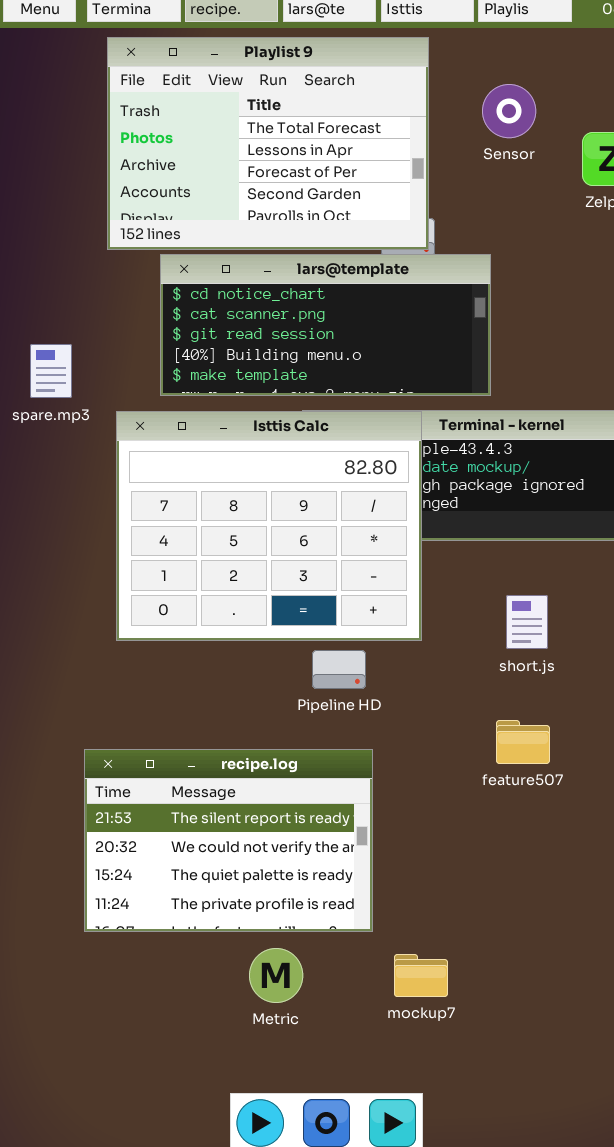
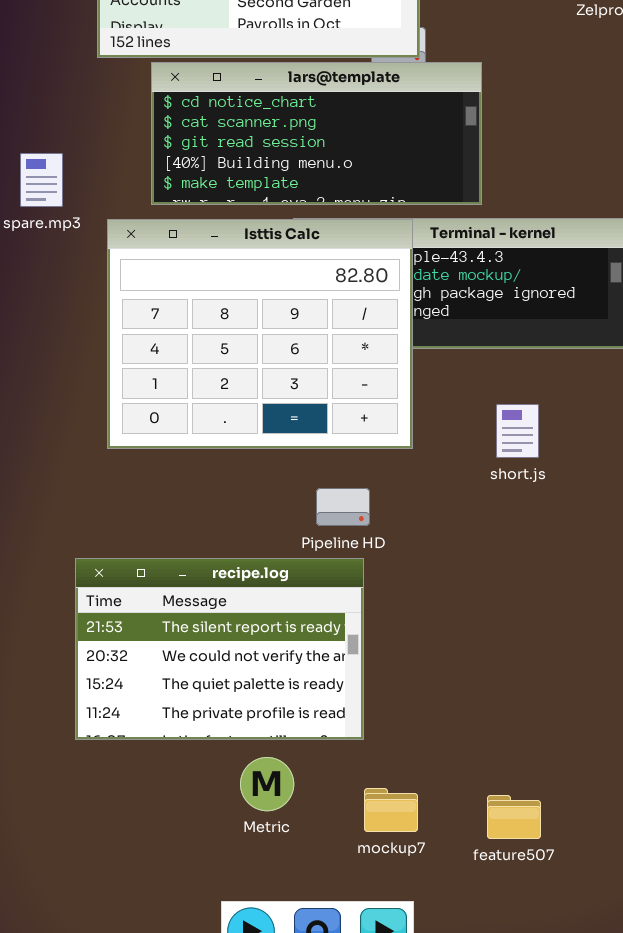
Pipeline HD: [312,650,366,689] -> [316,488,370,526], moved
feature507: [496,720,550,764] -> [487,795,541,839], moved
mockup7: [394,954,448,997] -> [364,788,418,832], moved

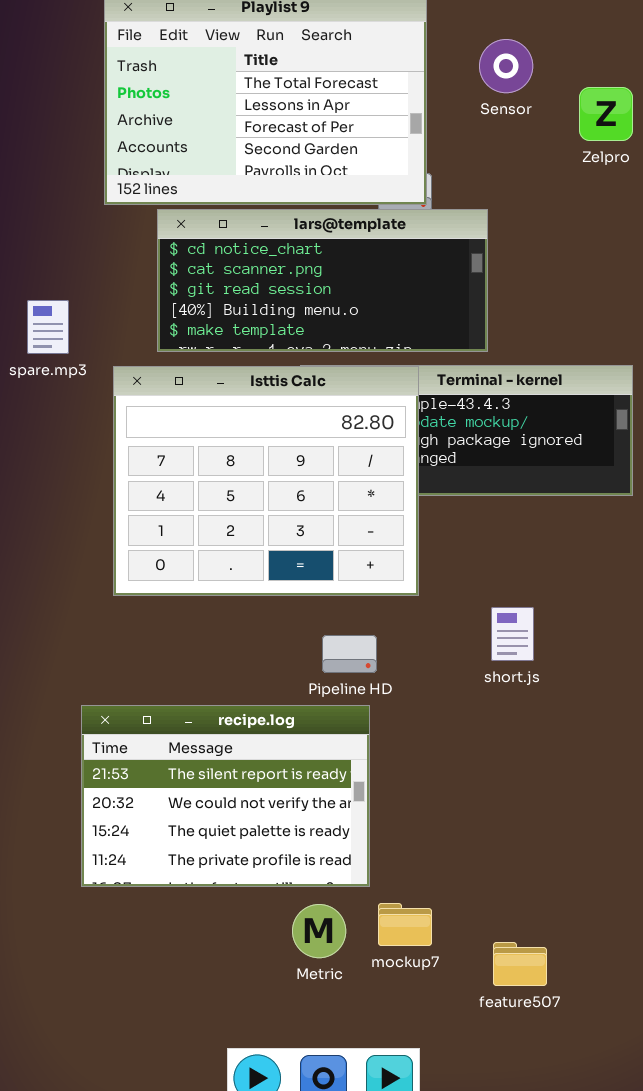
short.js: [496,404,539,458] -> [491,607,534,661], moved
Metric: [240,757,294,811] -> [292,904,346,958], moved
mockup7: [364,788,418,832] -> [378,903,432,946], moved

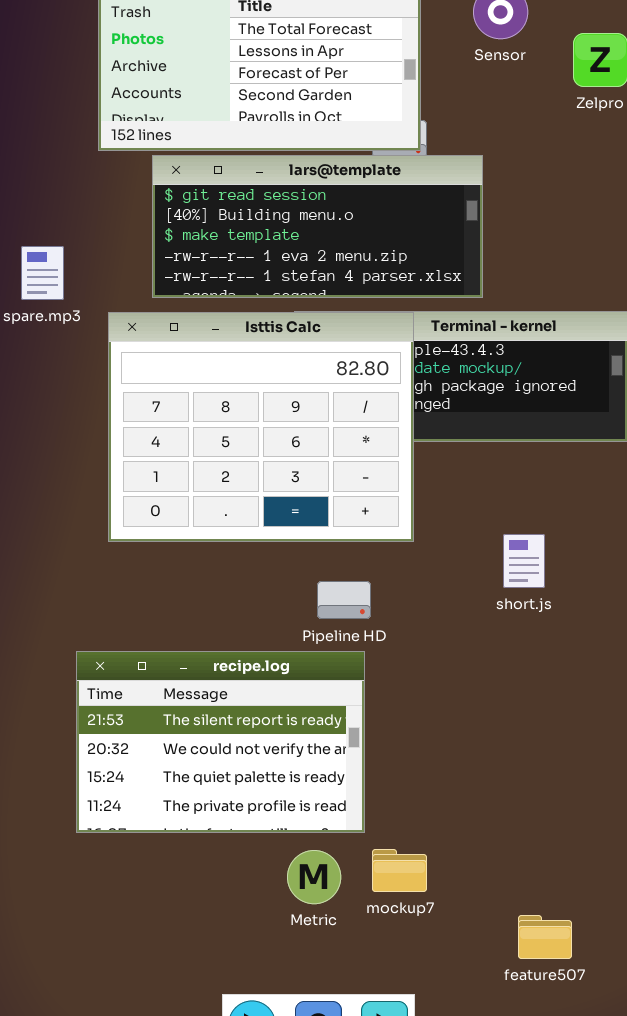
lars@template: [157,209,488,352] -> [152,155,483,298], scrolled down 2 rows
short.js: [491,607,534,661] -> [503,534,545,588], moved
feature507: [493,942,547,986] -> [518,915,572,959], moved

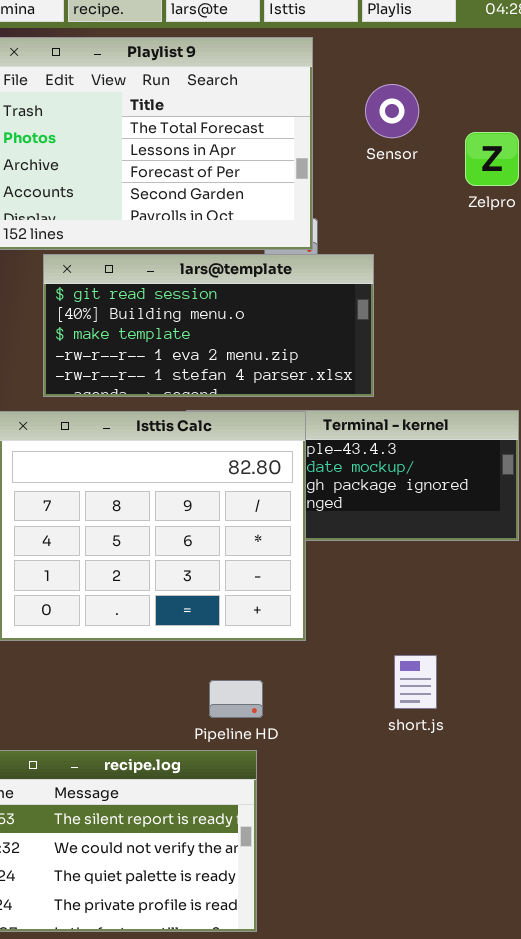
short.js: [503,534,545,588] -> [394,655,437,709], moved

